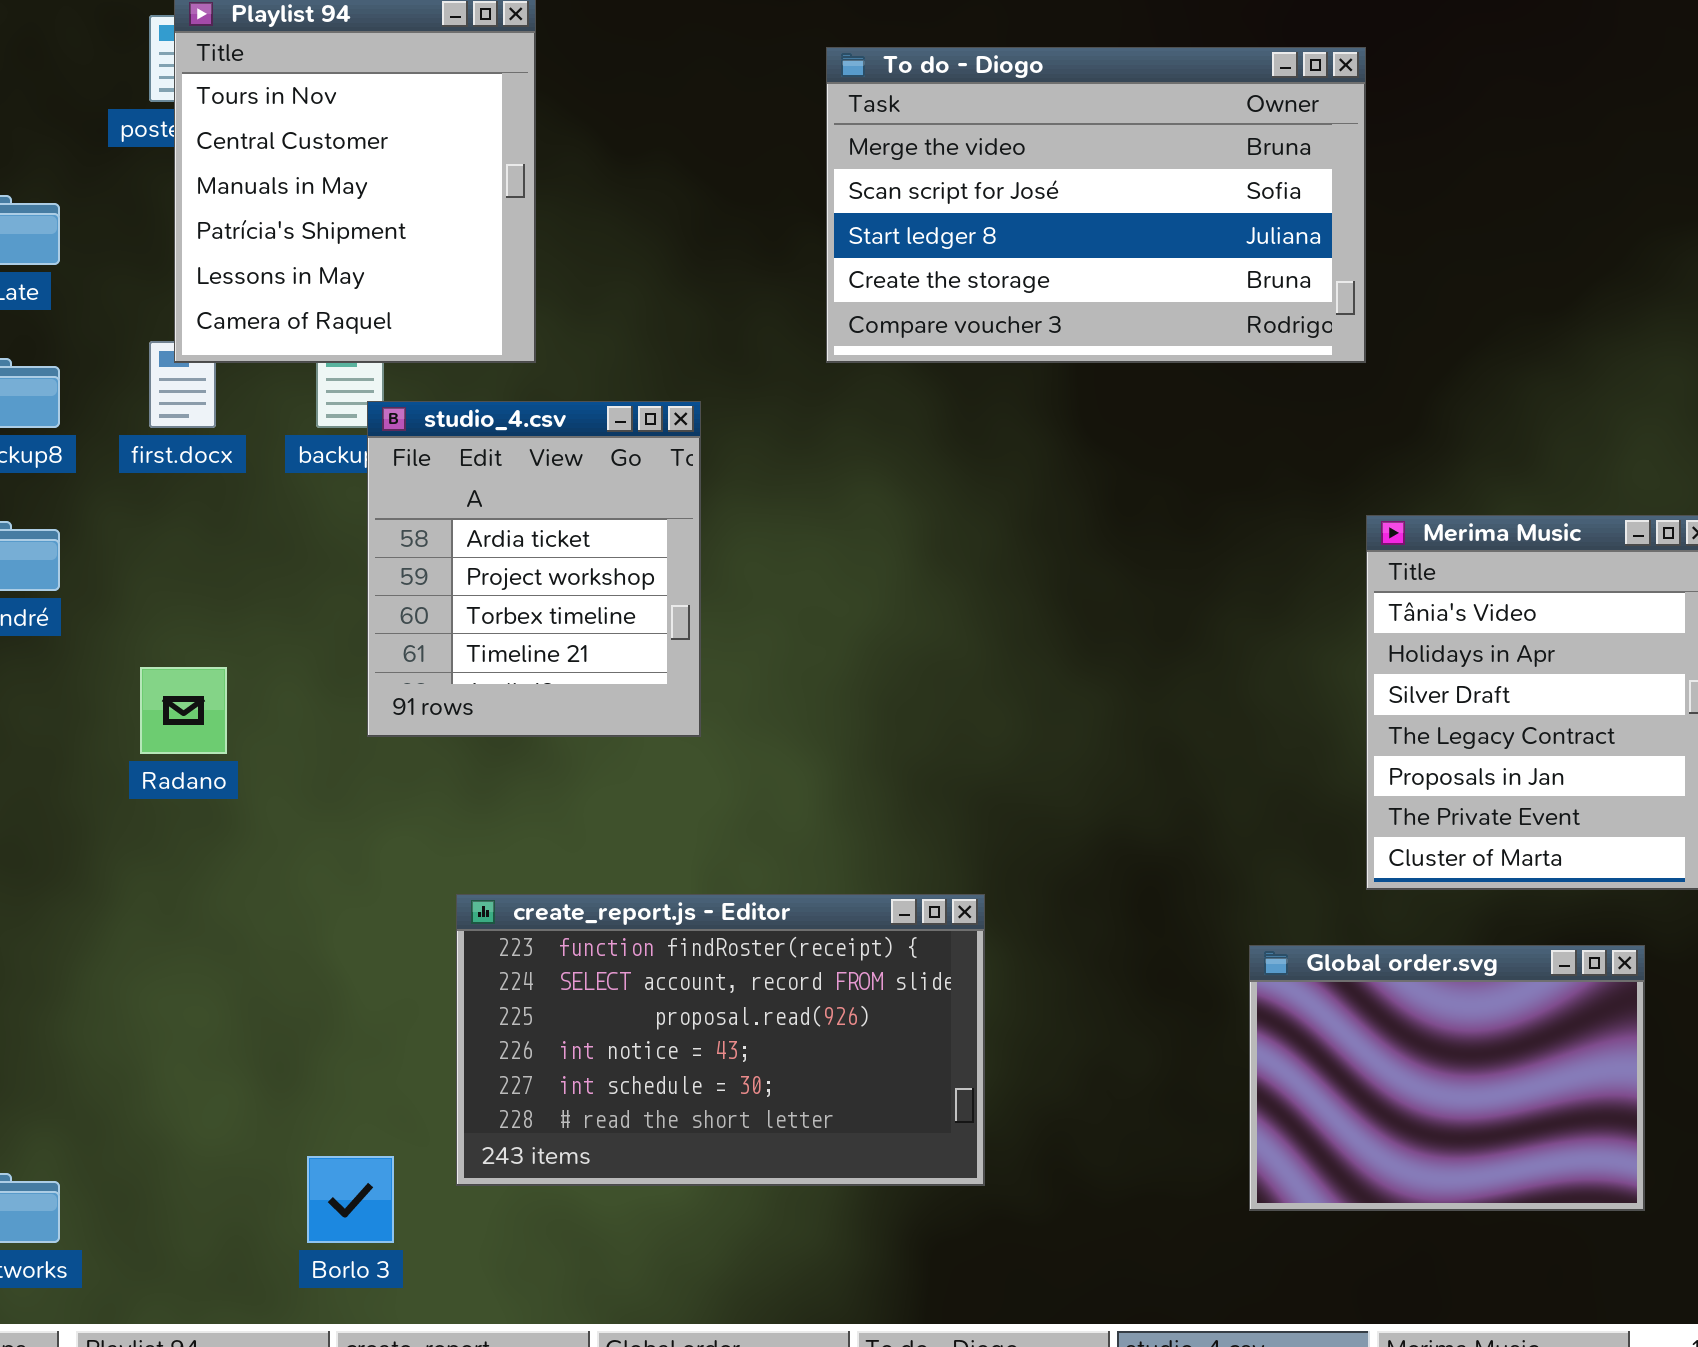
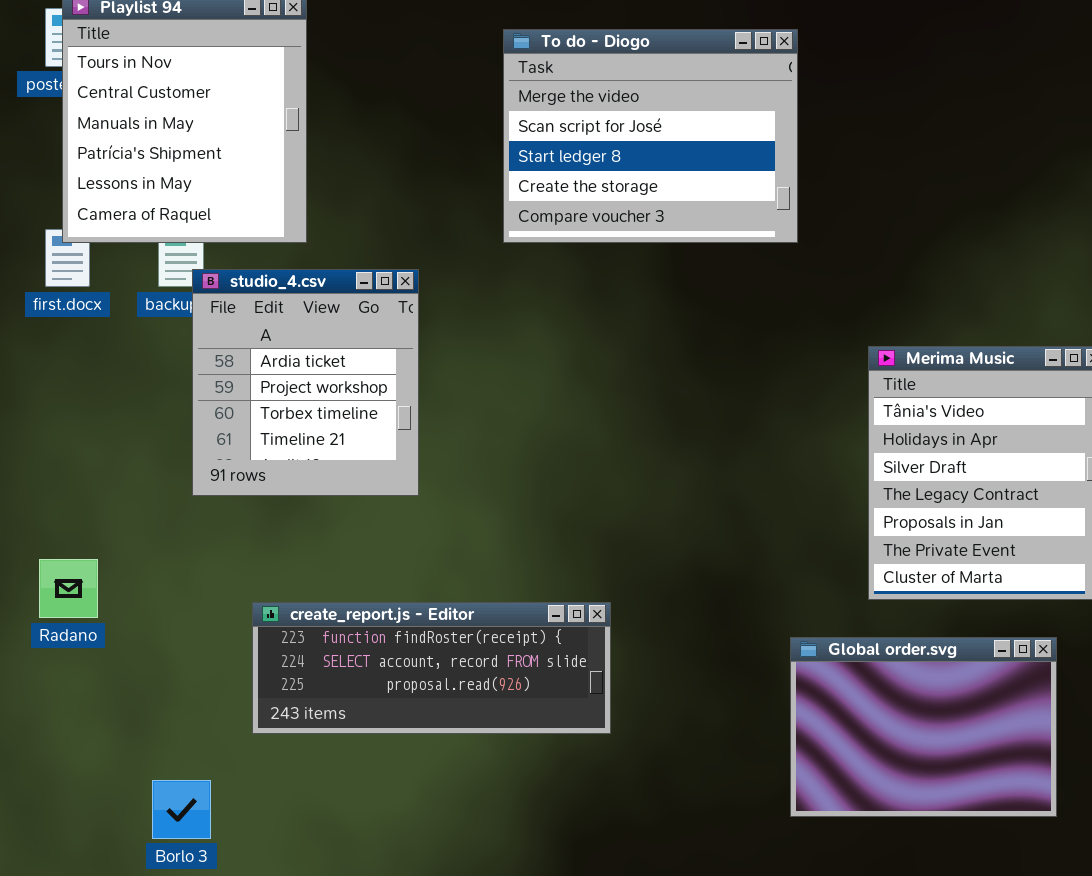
To do - Diogo: [826,47,1366,363] -> [503,29,798,243], resized
Radano: [140,667,227,754] -> [39,559,98,618], moved
create_report.js - Editor: [456,894,985,1186] -> [252,602,611,734], resized

